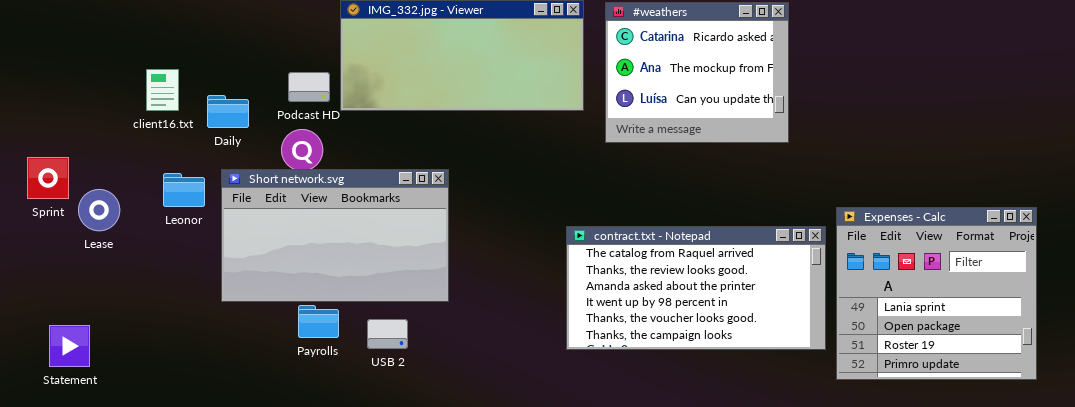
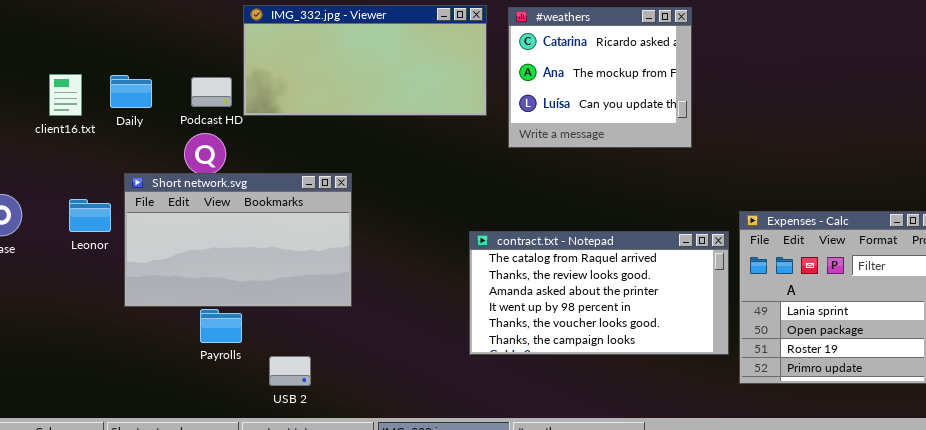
Daily: [207,95,249,128] -> [110,75,152,108], moved
Leonor: [163,173,205,207] -> [69,199,111,232], moved
USB 2: [367,319,408,349] -> [269,356,311,386], moved

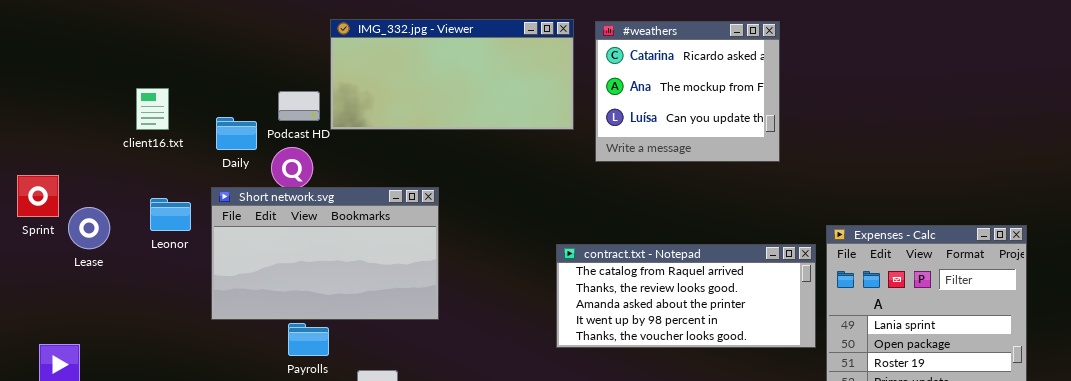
Daily: [110,75,152,108] -> [216,117,257,150], moved
Leonor: [69,199,111,232] -> [150,198,191,231], moved
contract.txt - Notepad: [469,231,729,355] -> [556,244,816,348], resized

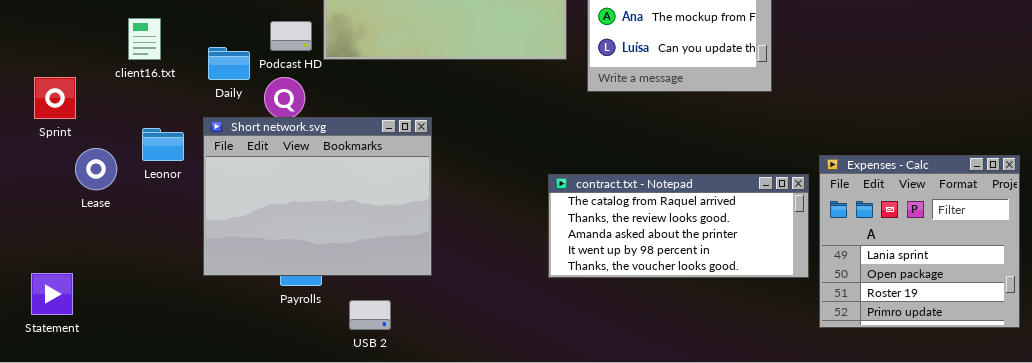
Sprint: [17,175,59,217] -> [34,77,76,119], moved
Short network.svg: [211,187,439,320] -> [203,117,432,276], resized
Lease: [68,207,110,249] -> [75,148,117,190], moved

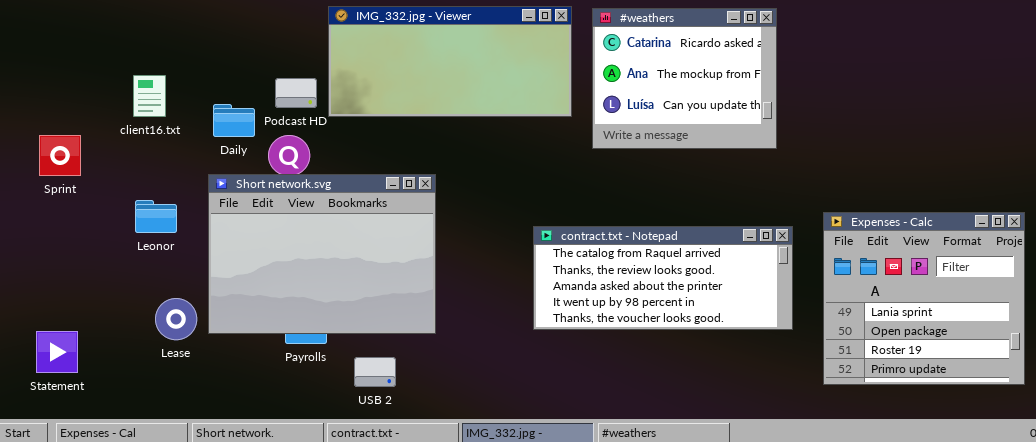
Leonor: [142,128,184,161] -> [135,200,177,233], moved
Lease: [75,148,117,190] -> [155,298,197,340], moved
contract.txt - Notepad: [548,174,809,278] -> [533,226,793,330], moved

